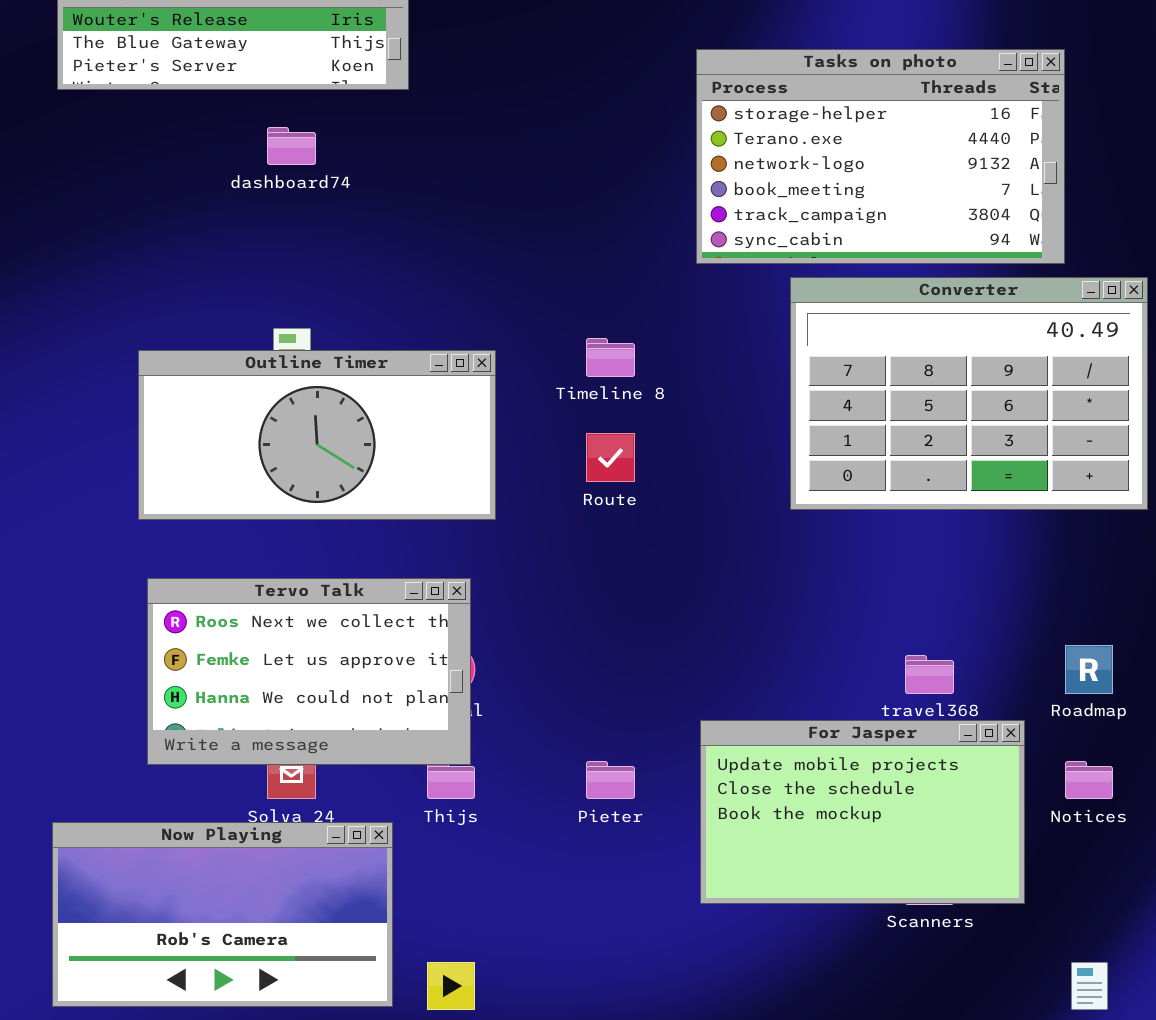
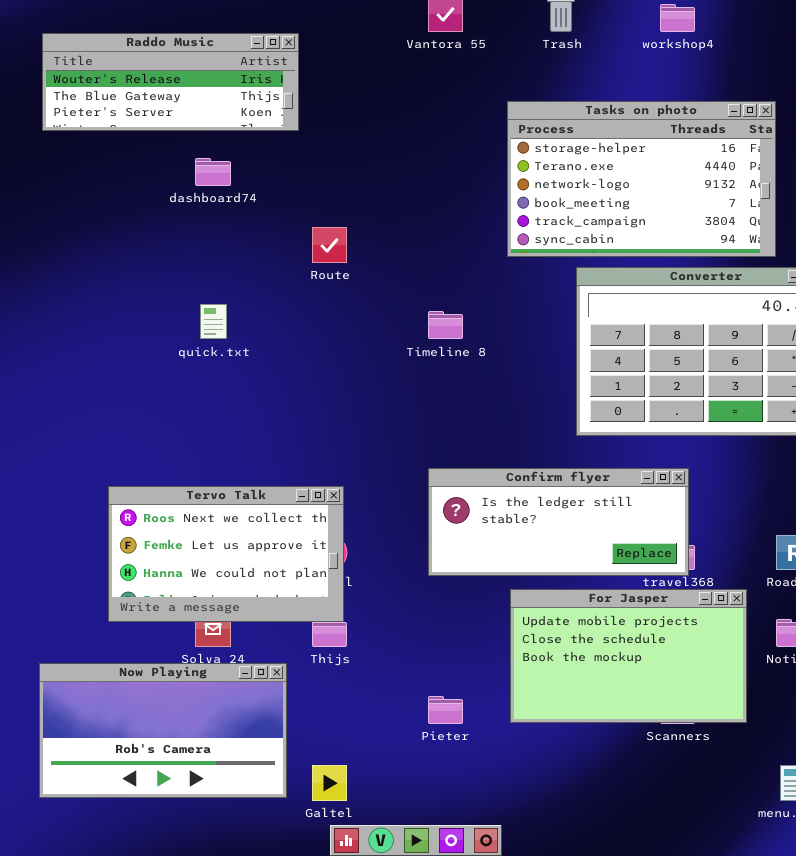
Outline Timer: [138,350,496,520] -> none, closed
Route: [586,433,635,482] -> [312,227,347,263], moved
Confirm flyer: none -> [428,468,689,576], opened
Pieter: [586,761,635,799] -> [428,696,463,724], moved

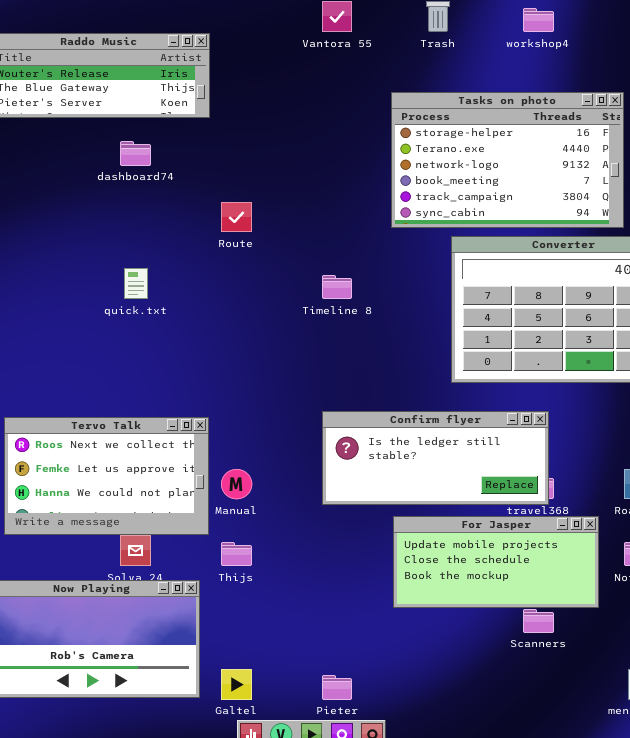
Tervo Talk: [108,486,344,622] -> [4,417,209,535], moved
For Jasper: [510,589,747,723] -> [393,516,599,608], resized
Pieter: [428,696,463,724] -> [322,675,352,700], moved

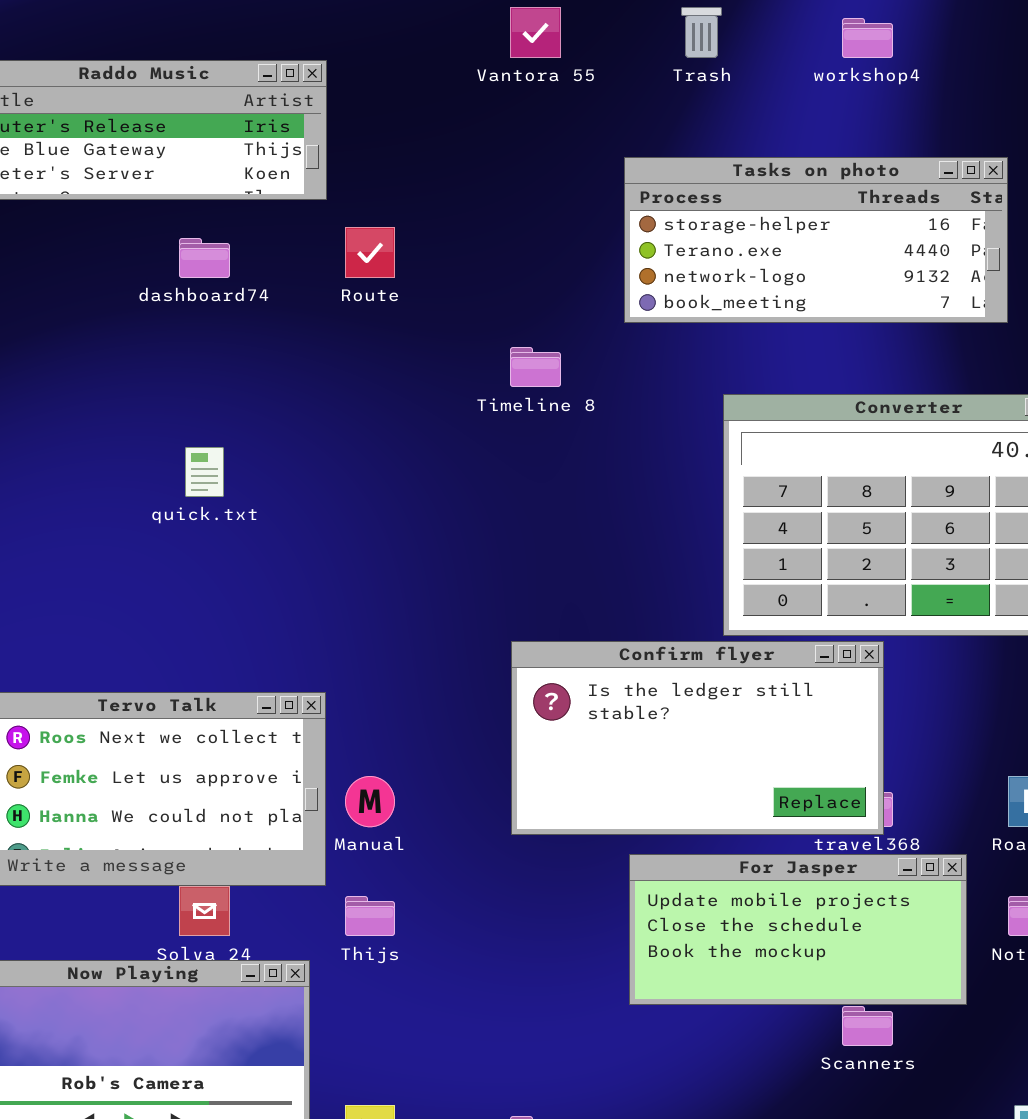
Tasks on photo: [391,92,624,228] -> [624,157,1008,323], resized
Route: [221,202,252,232] -> [345,227,395,278], moved
Timeline 8: [322,275,352,299] -> [510,347,561,387], moved
Confirm flyer: [322,411,549,505] -> [511,641,884,835], resized

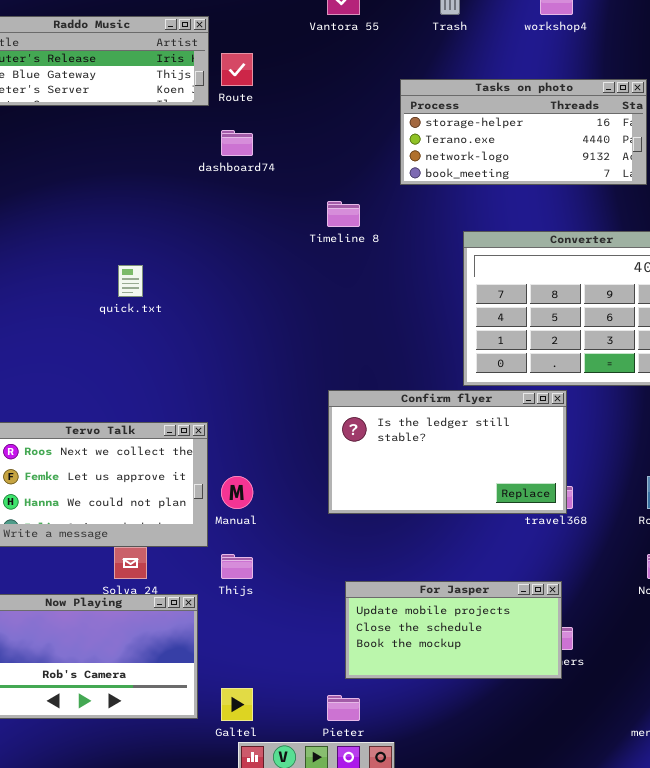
Route: [345,227,395,278] -> [221,53,253,86], moved
dashboard74: [179,238,230,278] -> [221,130,253,156], moved
For Jasper: [629,854,967,1005] -> [345,581,562,679], moved

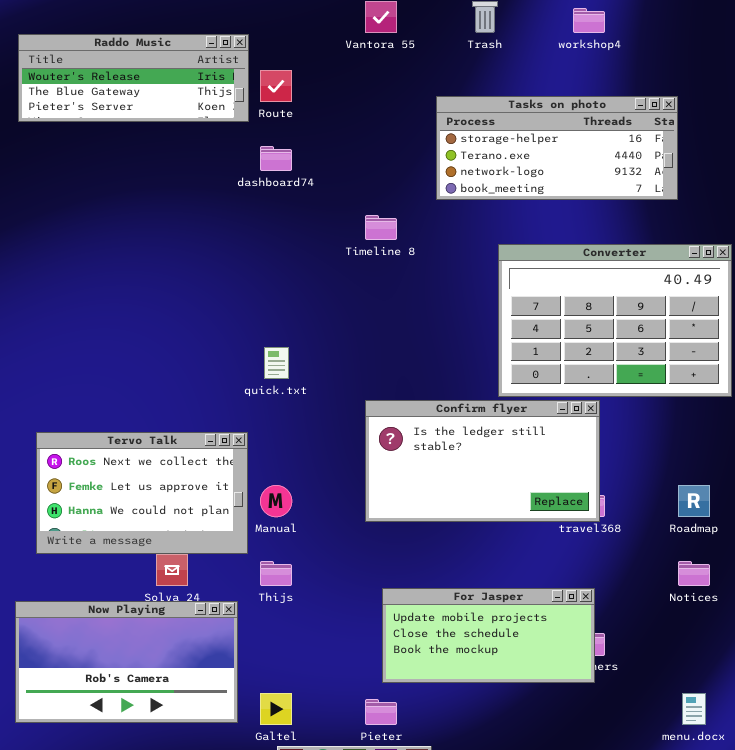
quick.txt: [118,265,143,297] -> [264,347,289,379], moved

